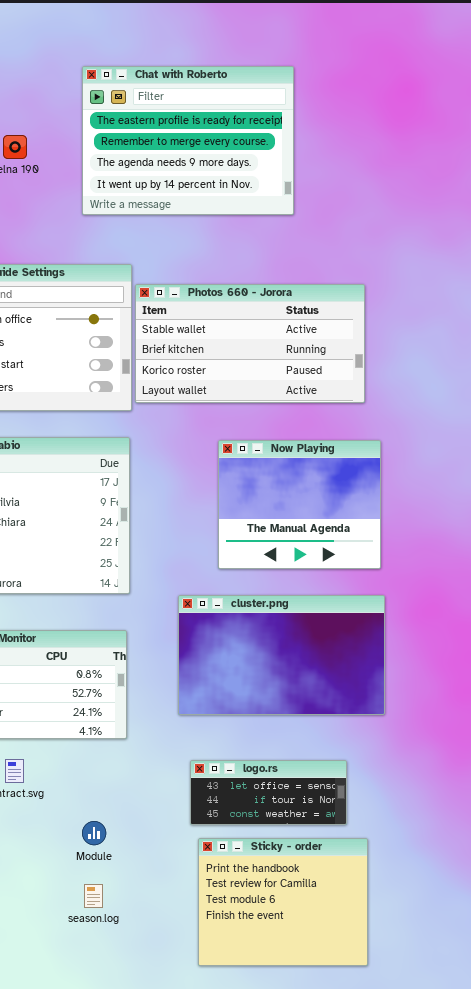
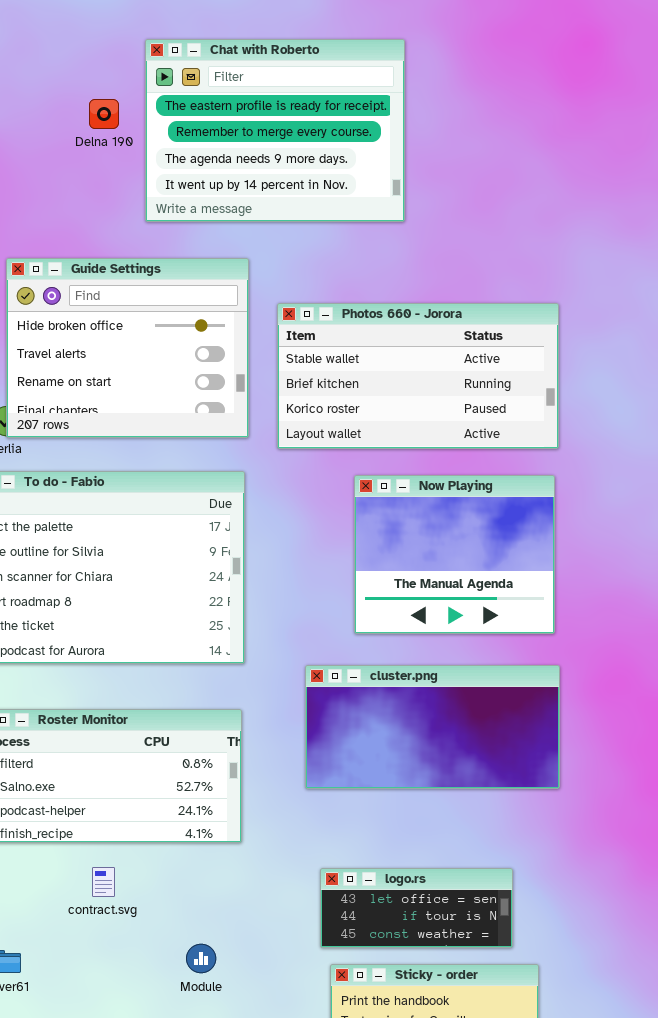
Chat with Roberto: [82,66,294,215] -> [145,39,405,222], moved
Photos 660 - Jorora: [135,284,365,403] -> [277,303,559,449], moved
cluster.png: [178,595,385,715] -> [305,665,560,789], resized

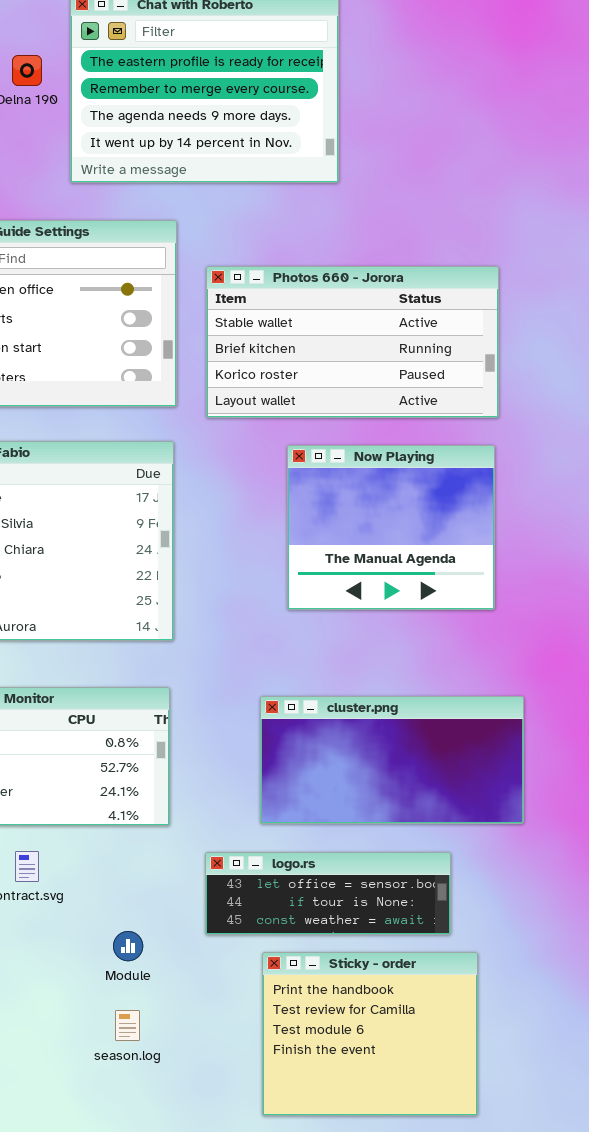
cluster.png: [305,665,560,789] -> [260,696,524,824], moved
logo.rs: [320,868,513,948] -> [205,852,451,935], resized

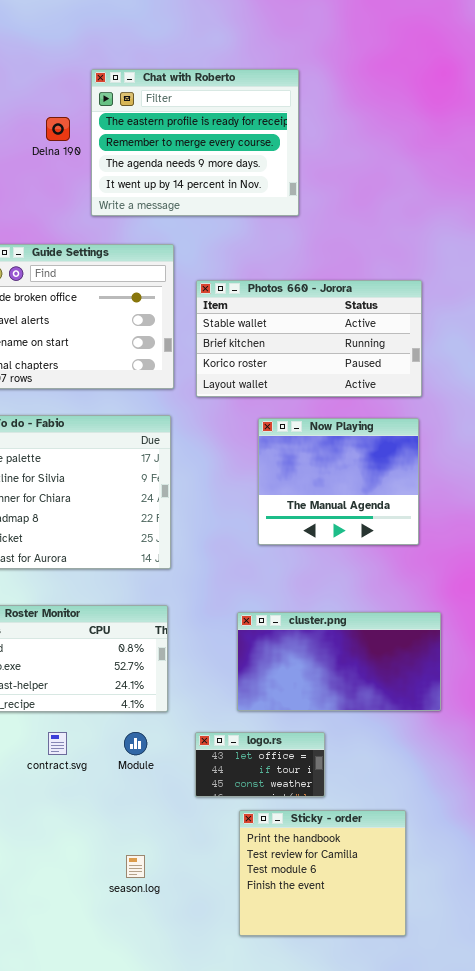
logo.rs: [205,852,451,935] -> [195,732,325,797], resized
Module: [113,931,143,961] -> [124,732,147,755], moved

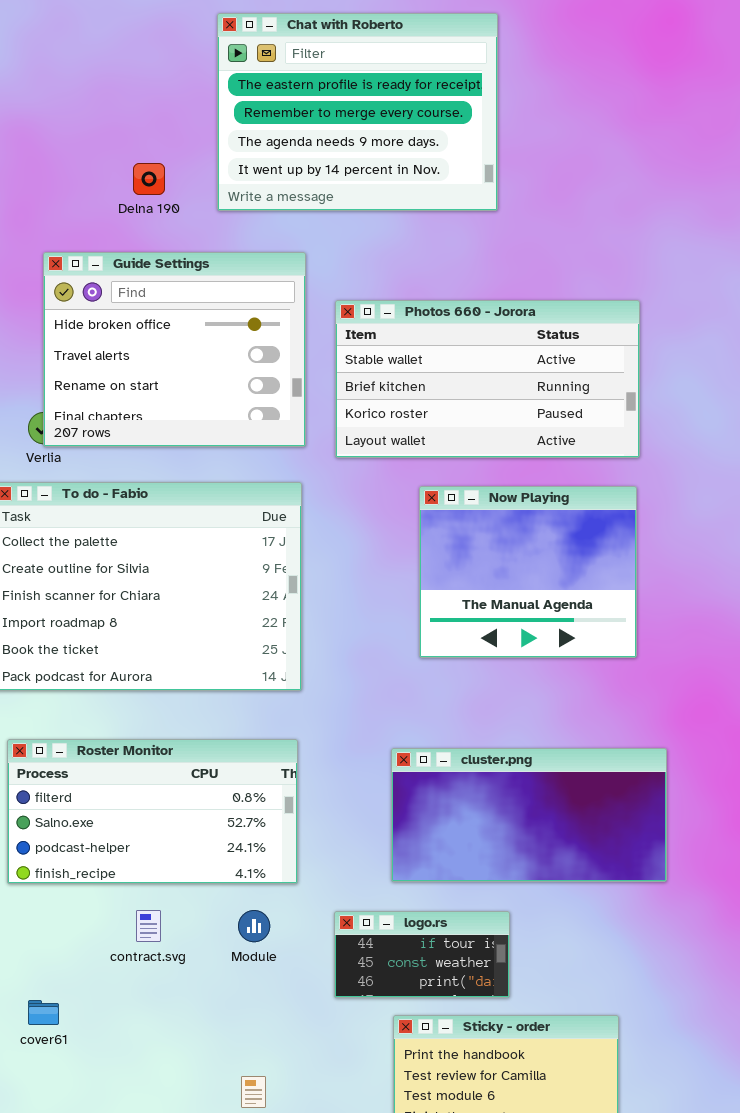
Chat with Roberto: [91,69,299,216] -> [217,13,498,211], moved
Delna 190: [46,117,70,141] -> [133,163,165,195], moved
logo.rs: [195,732,325,797] -> [334,911,510,998], scrolled down 1 row

